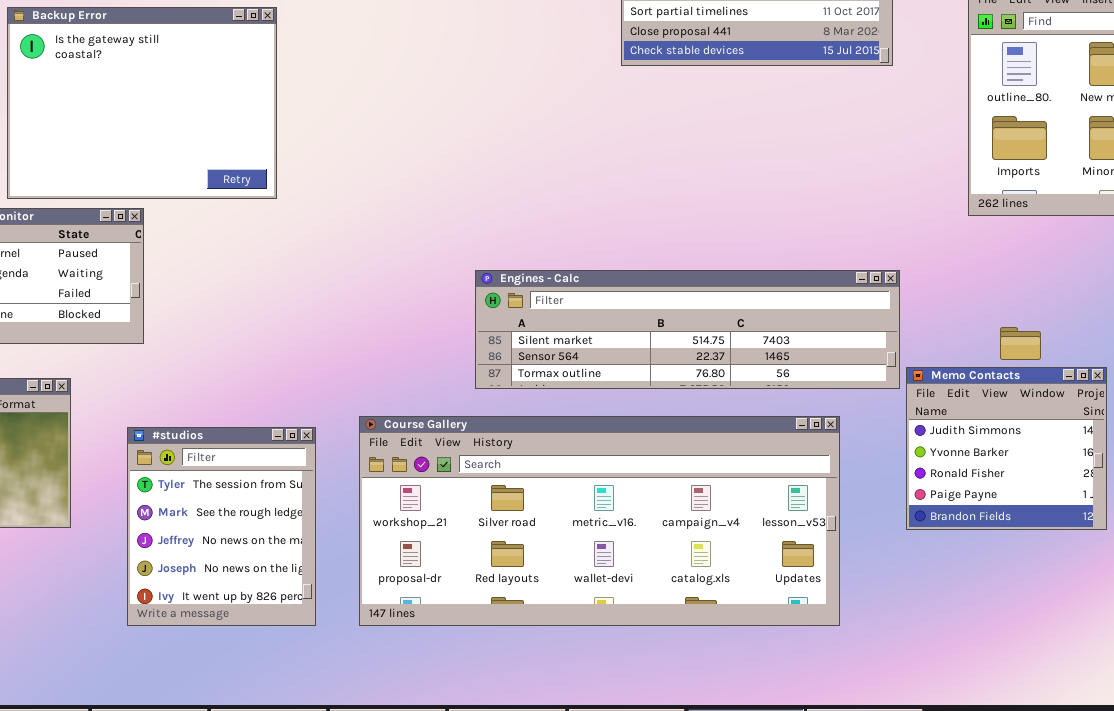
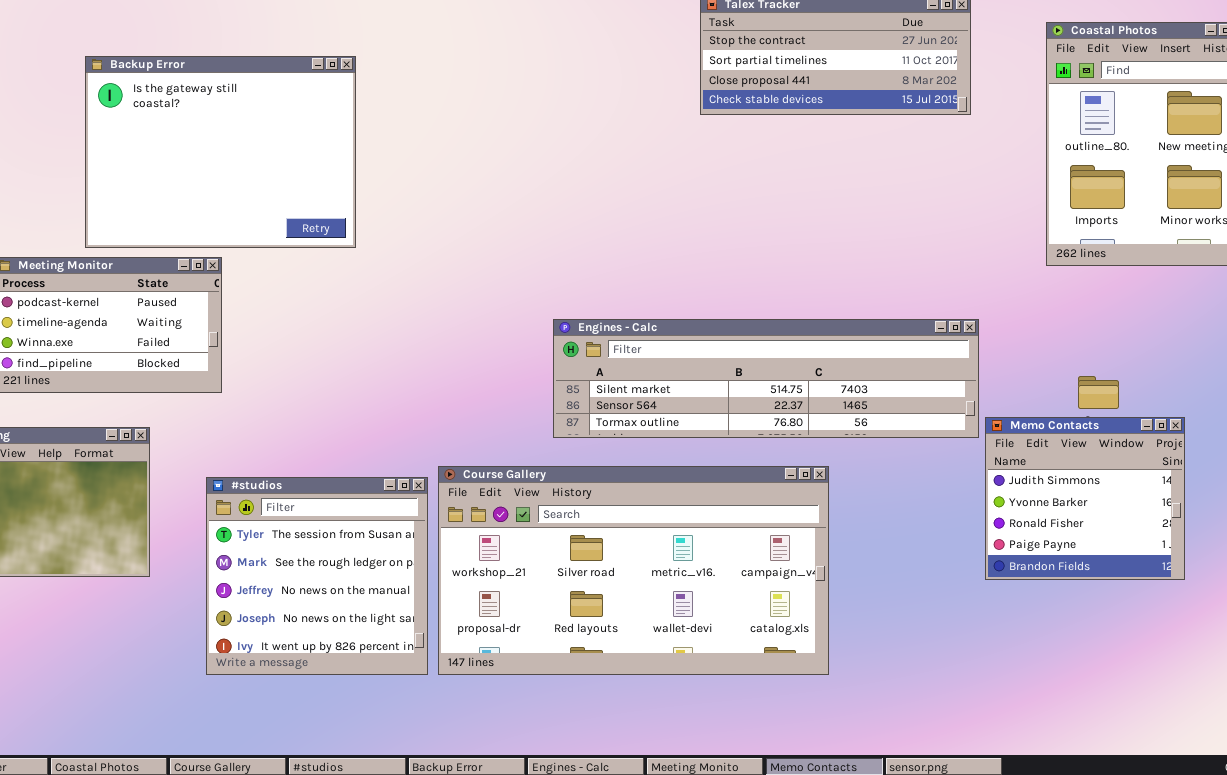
Course Gallery: [359,416,840,626] -> [438,466,829,675], resized
#studios: [127,427,316,626] -> [206,477,428,675], resized

